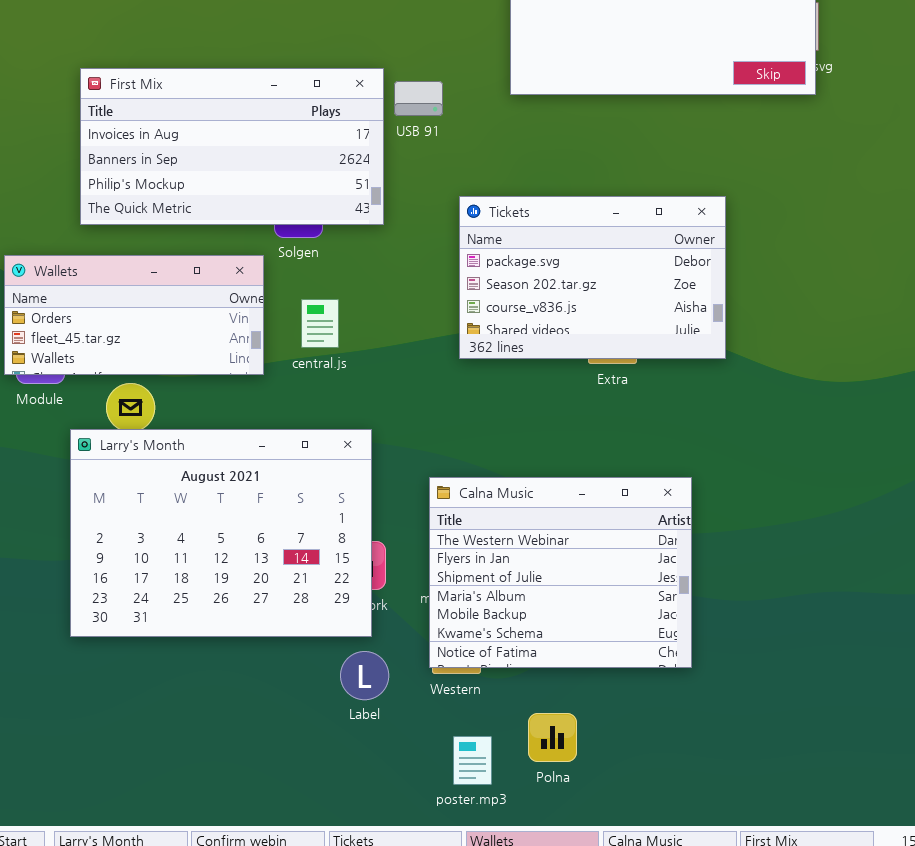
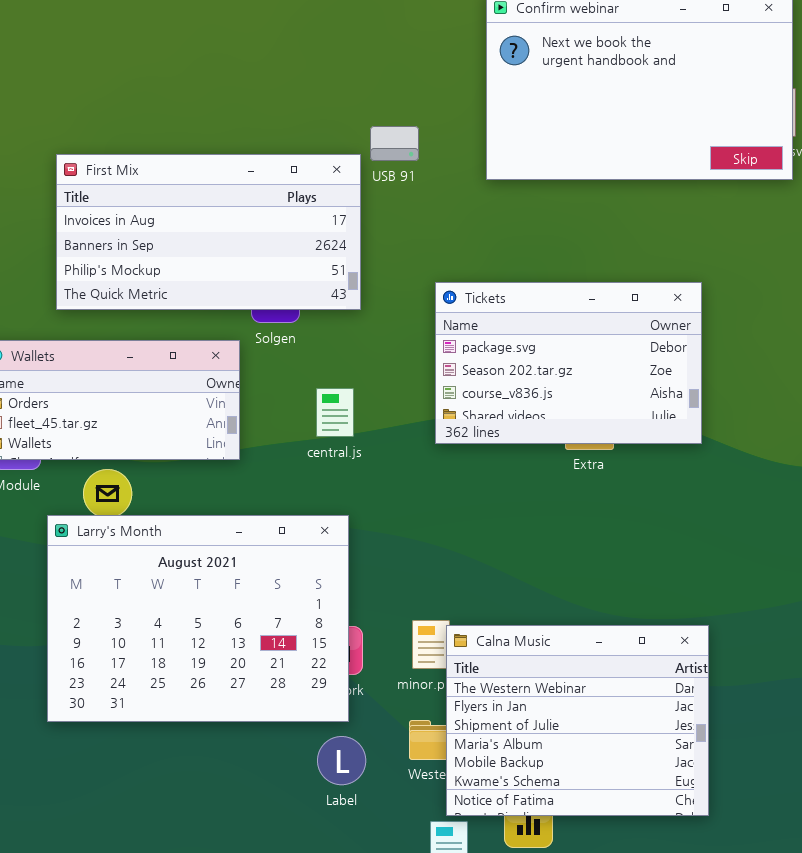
USB 91: [394,81,443,116] -> [370,126,419,161], moved
central.js: [301,299,339,348] -> [316,388,354,437], moved
Calna Music: [429,477,692,668] -> [446,625,709,816], moved

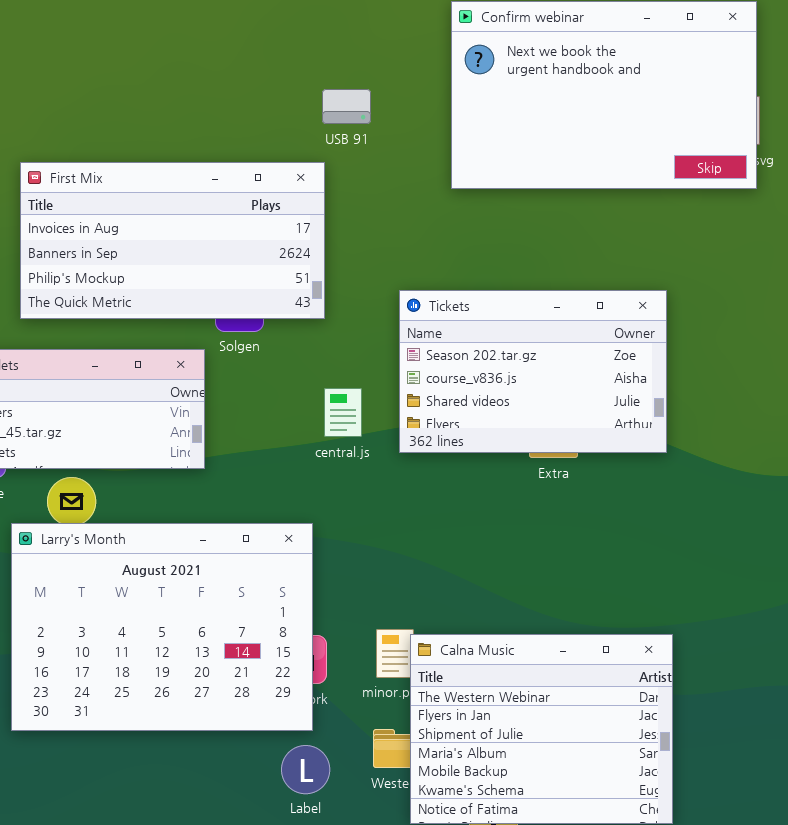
USB 91: [370,126,419,161] -> [322,89,371,124], moved
Tickets: [435,282,702,444] -> [399,290,667,453], scrolled down 1 row
central.js: [316,388,354,437] -> [324,388,362,437], moved

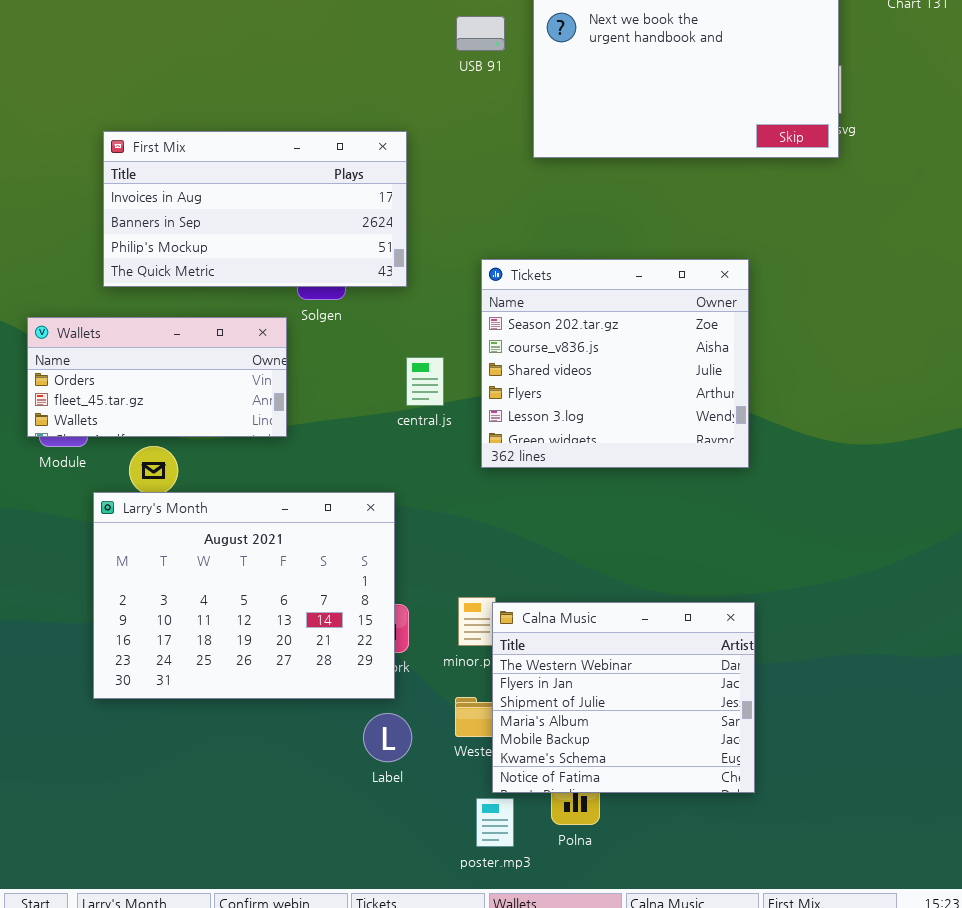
USB 91: [322,89,371,124] -> [456,16,505,51], moved
Tickets: [399,290,667,453] -> [481,259,749,468], resized

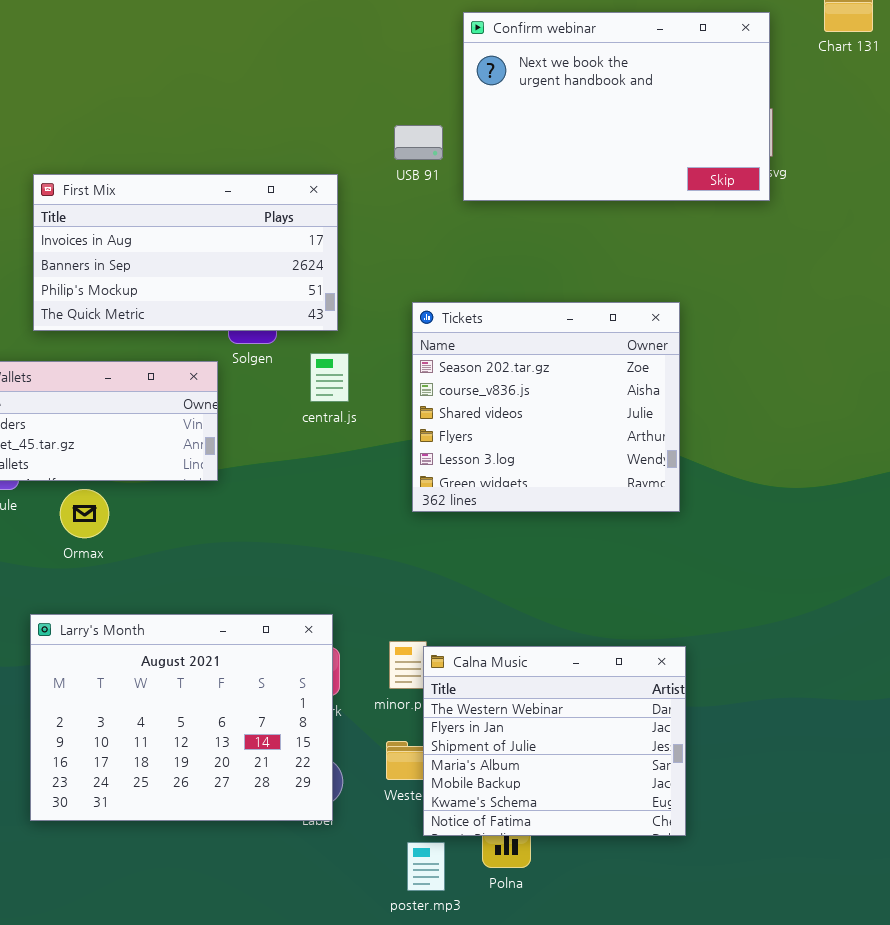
USB 91: [456,16,505,51] -> [394,125,443,160], moved
central.js: [406,357,444,406] -> [310,353,349,402], moved
Larry's Month: [93,492,395,699] -> [30,614,333,821], moved

